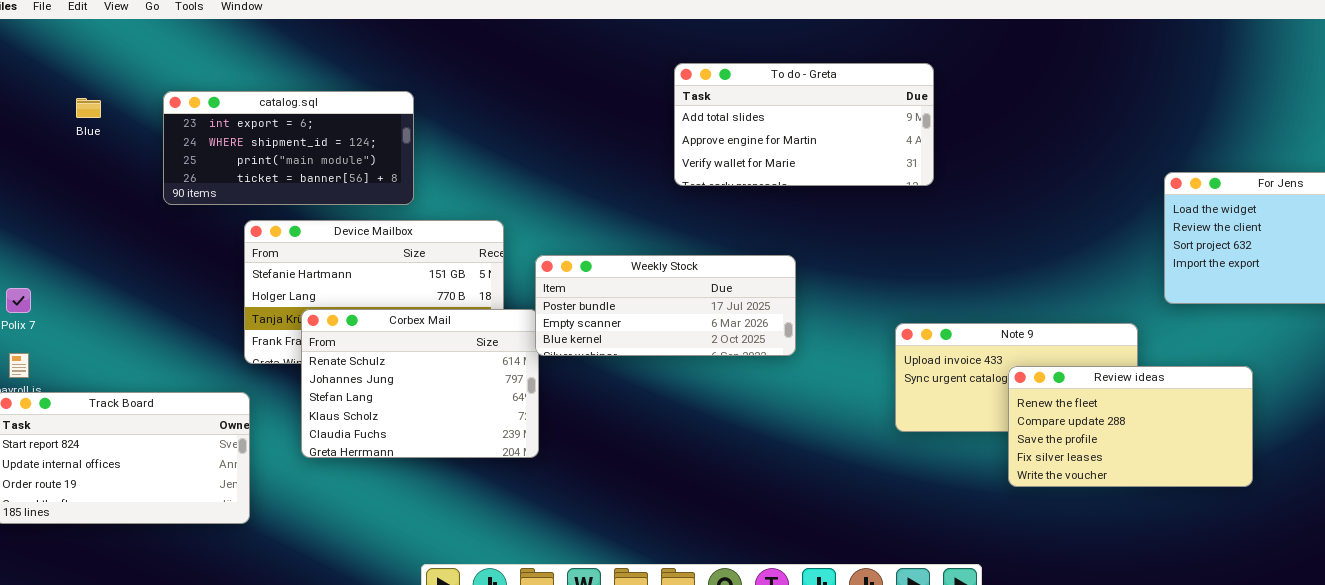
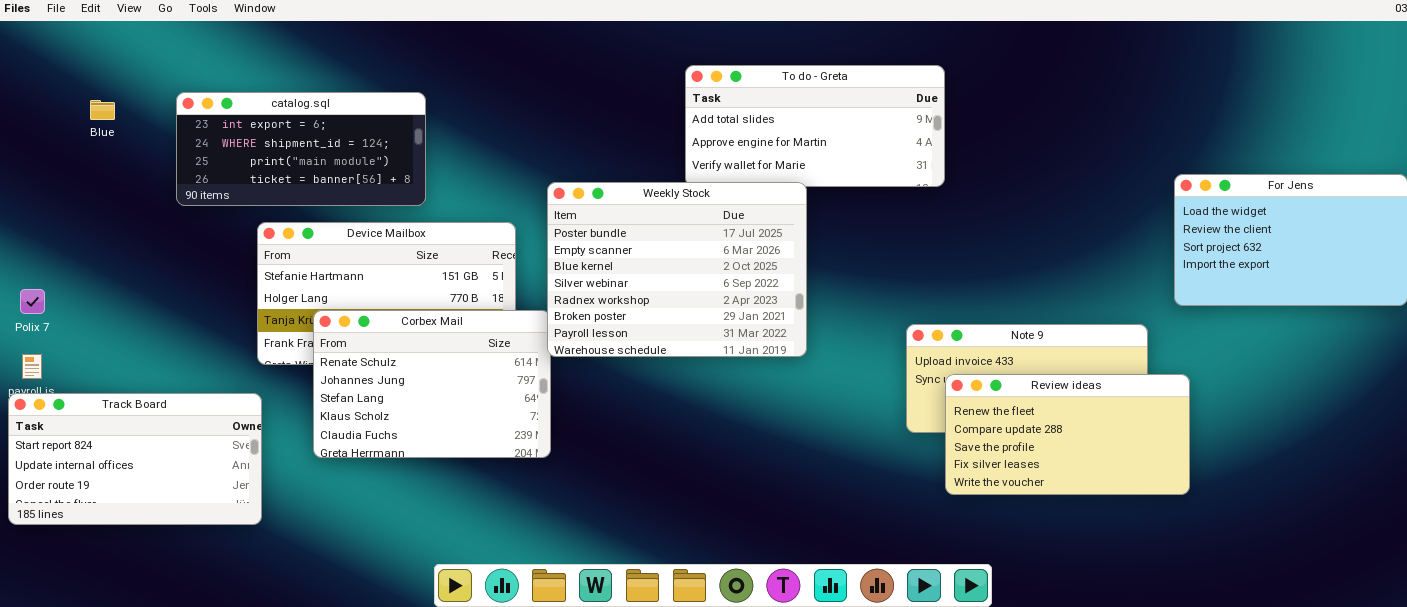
Weekly Stock: [535,255,796,356] -> [547,182,807,357], resized
Review ideas: [1008,366,1253,487] -> [945,374,1190,495], moved

